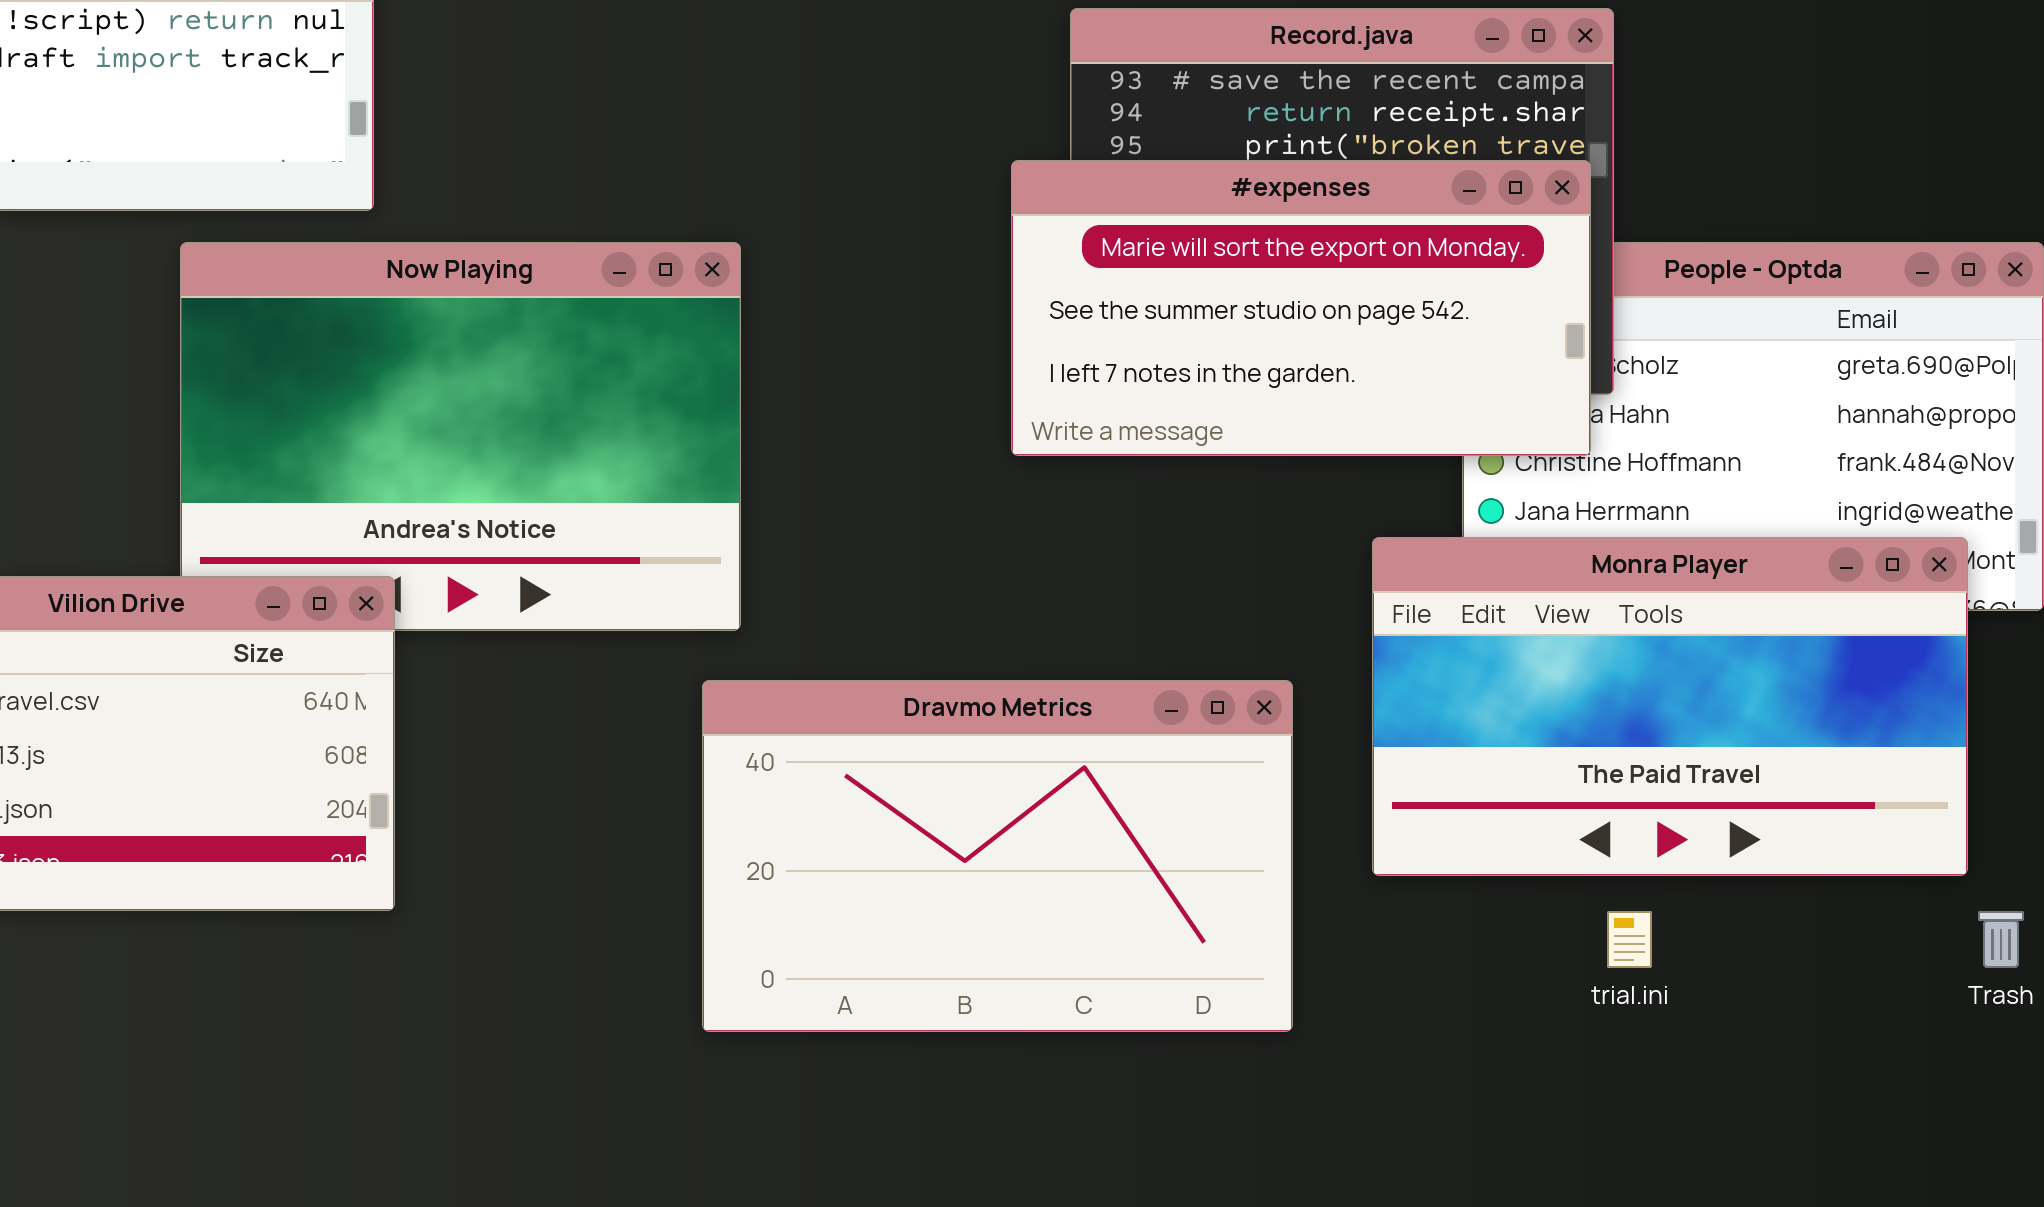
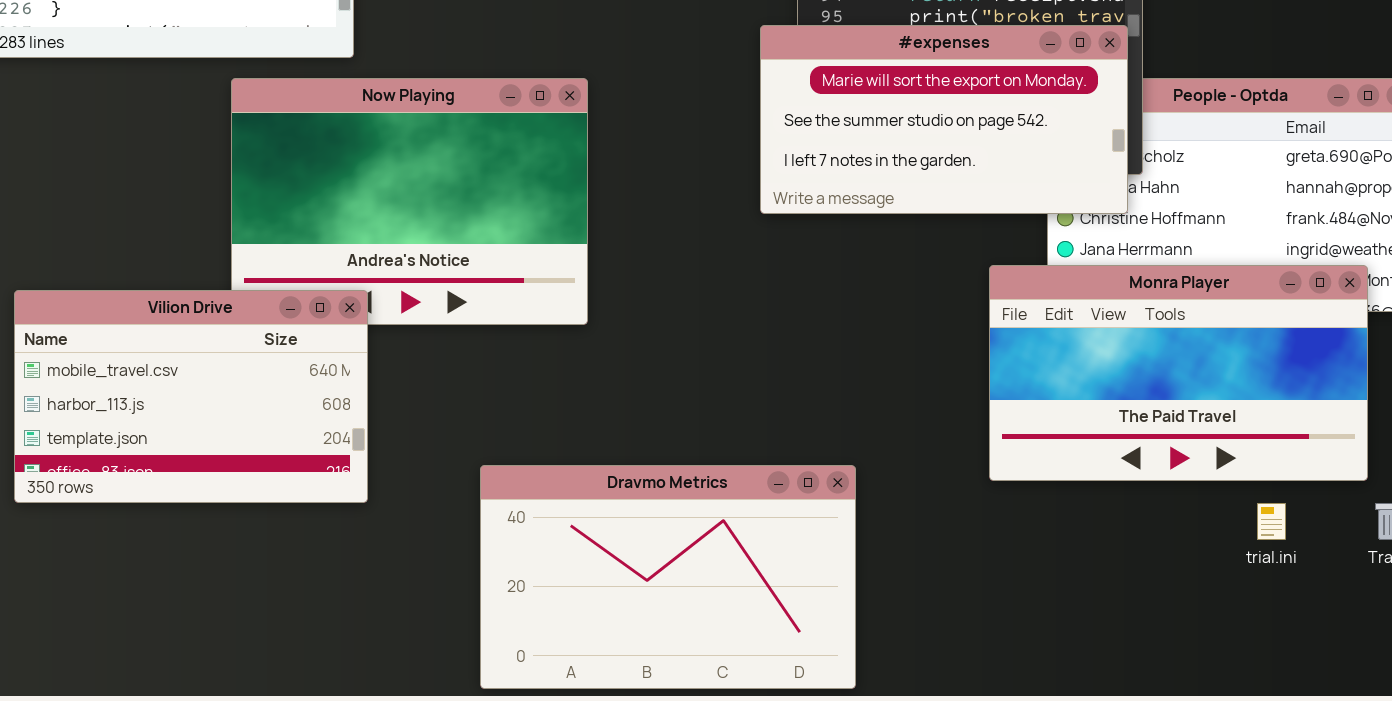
Dravmo Metrics: [702,680,1293,1032] -> [480,465,856,689], moved
trial.ini: [1607,911,1652,968] -> [1257,503,1286,540], moved

